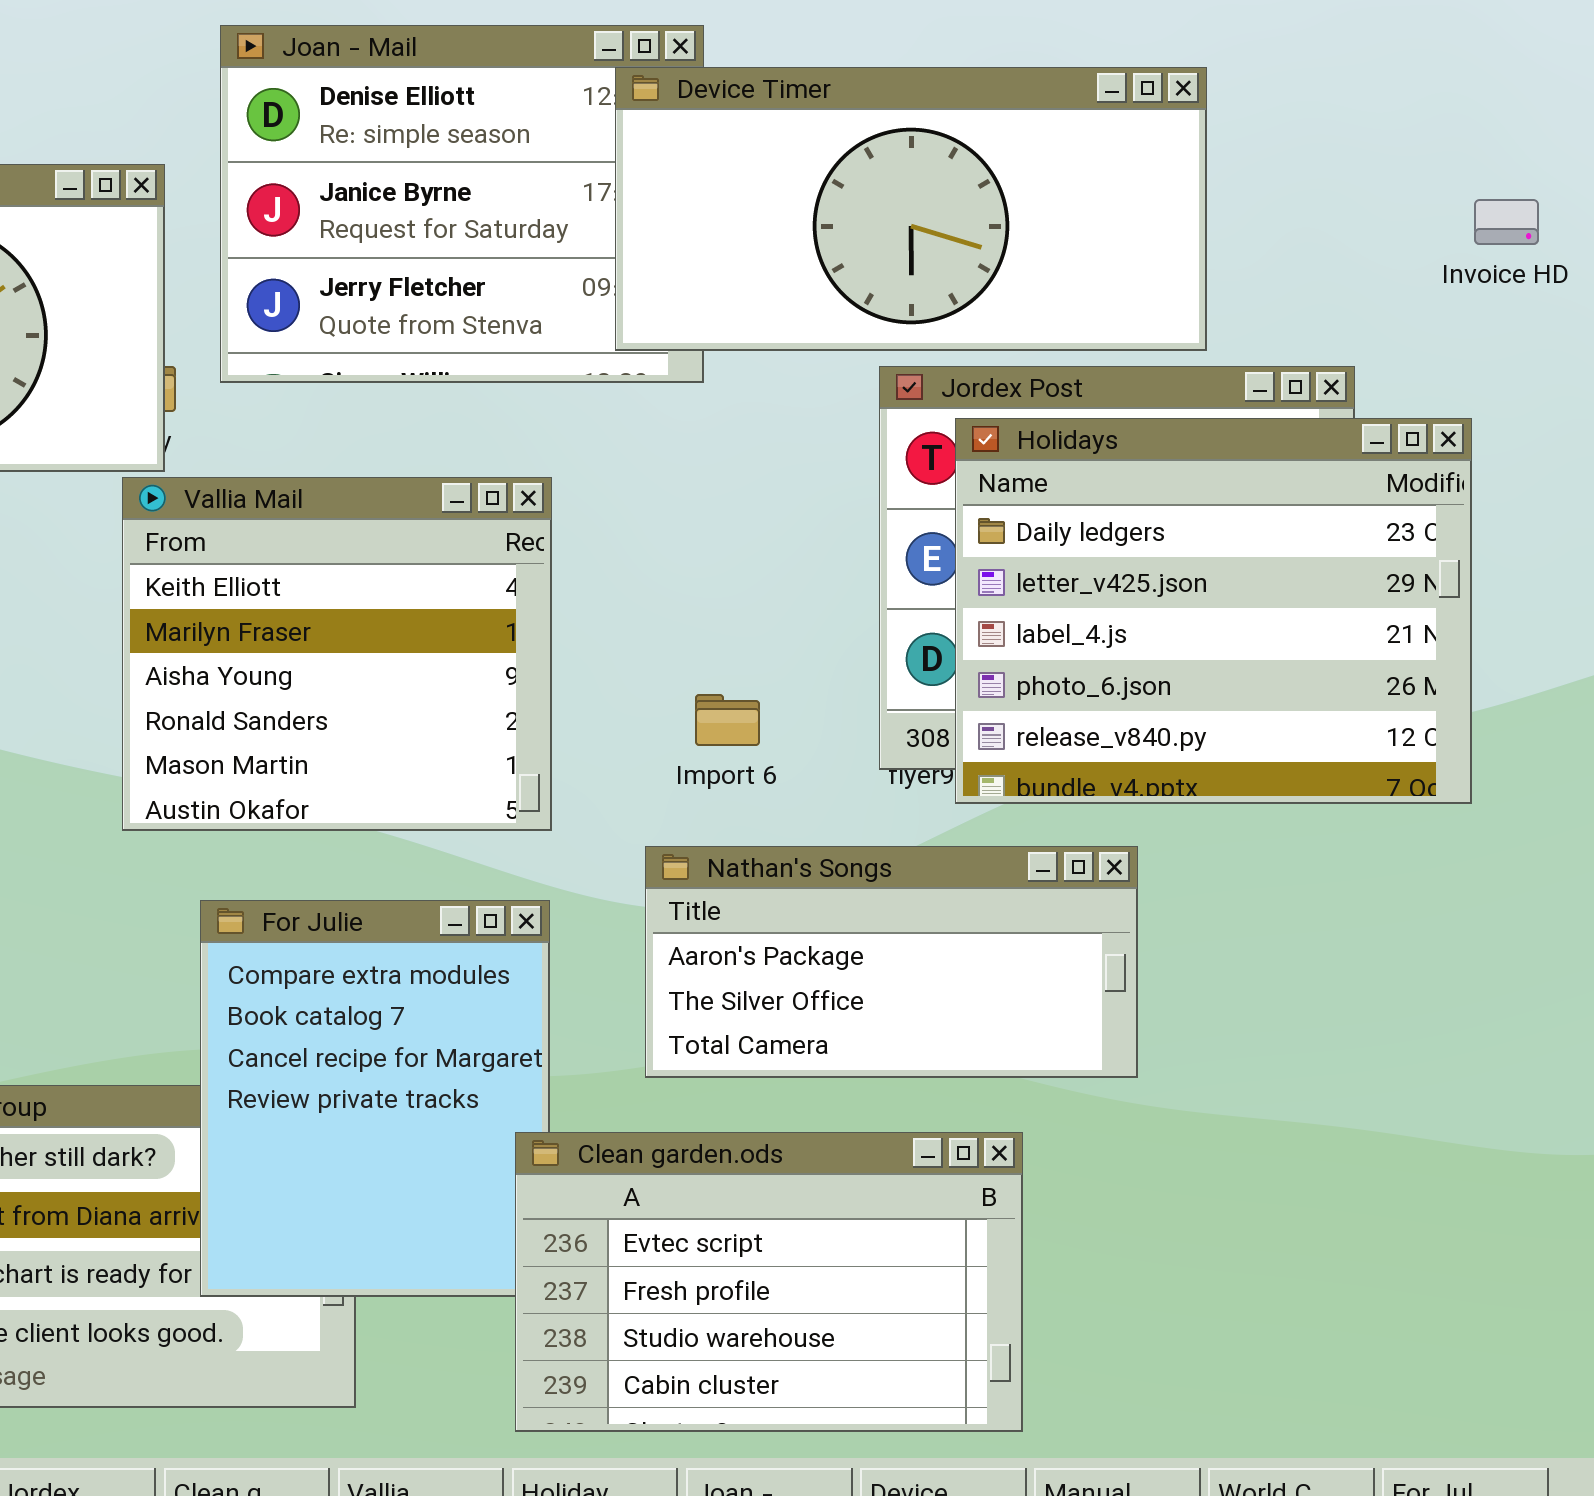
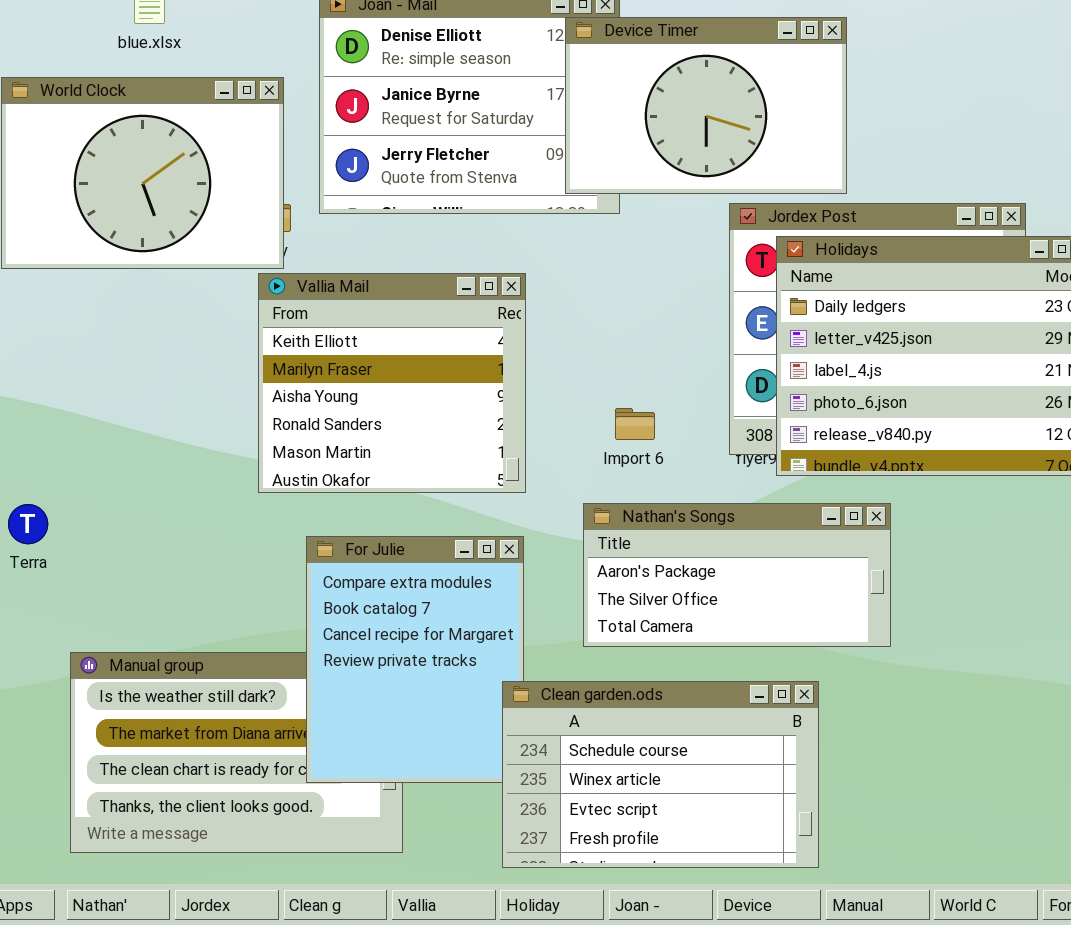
Device Timer: [615,67,1207,351] -> [565,17,847,194], resized
Clean garden.ods: [515,1132,1023,1432] -> [502,681,819,868], scrolled up 2 rows

